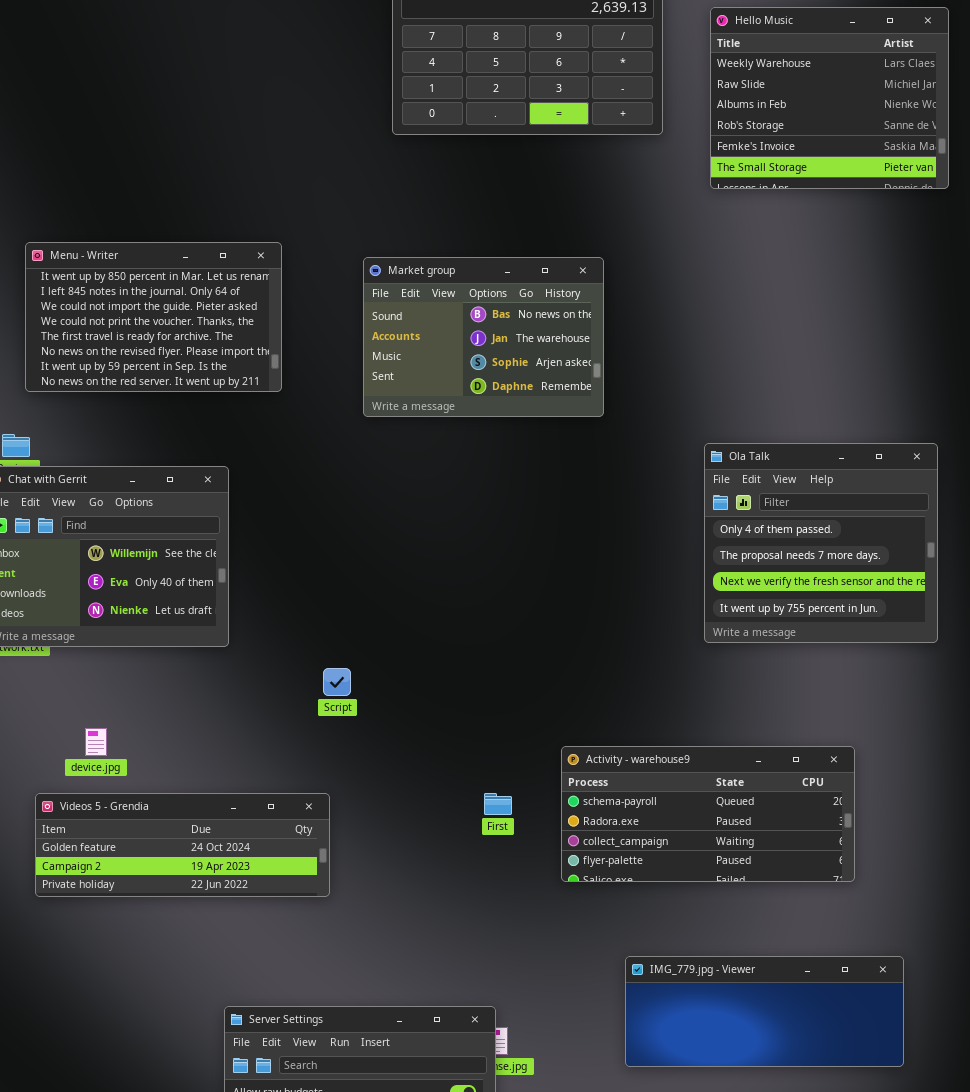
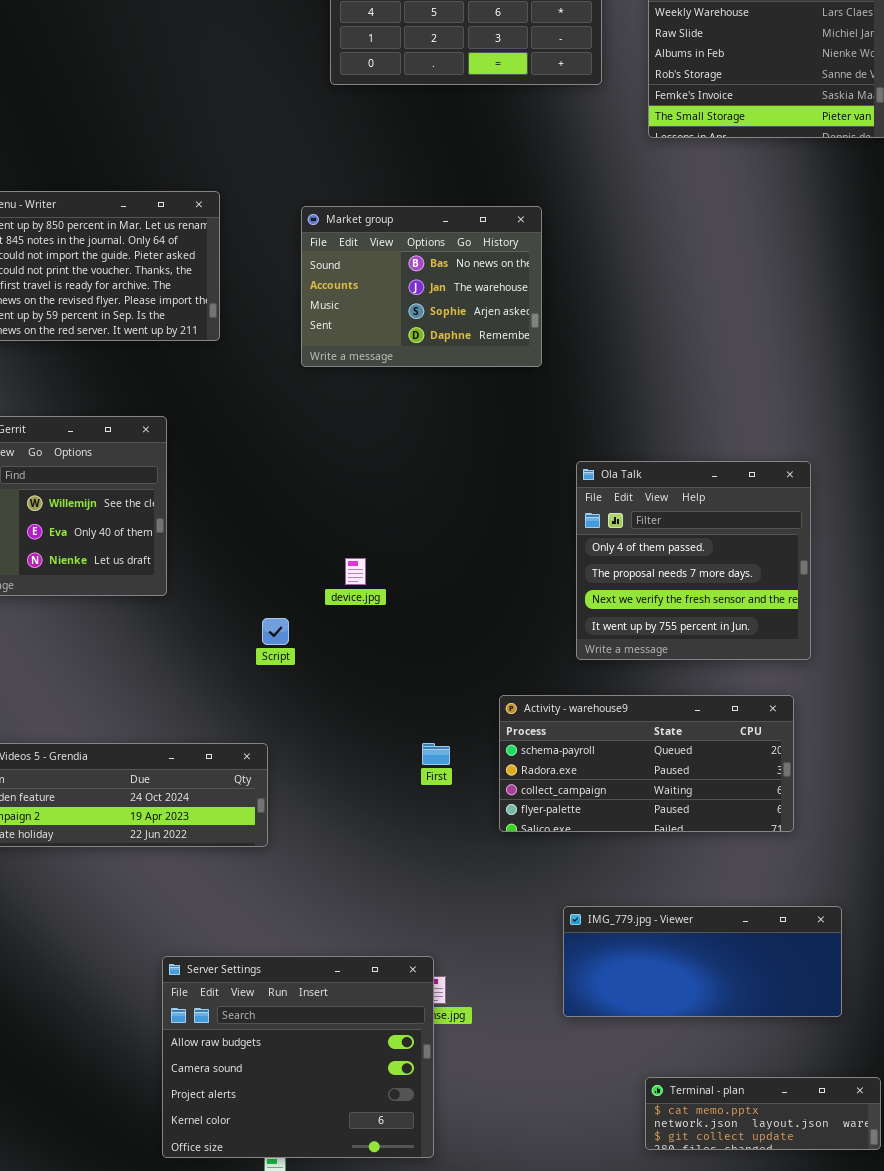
Ola Talk: [704,443,938,643] -> [576,461,811,660], moved
device.jpg: [85,728,107,756] -> [345,558,366,585], moved

